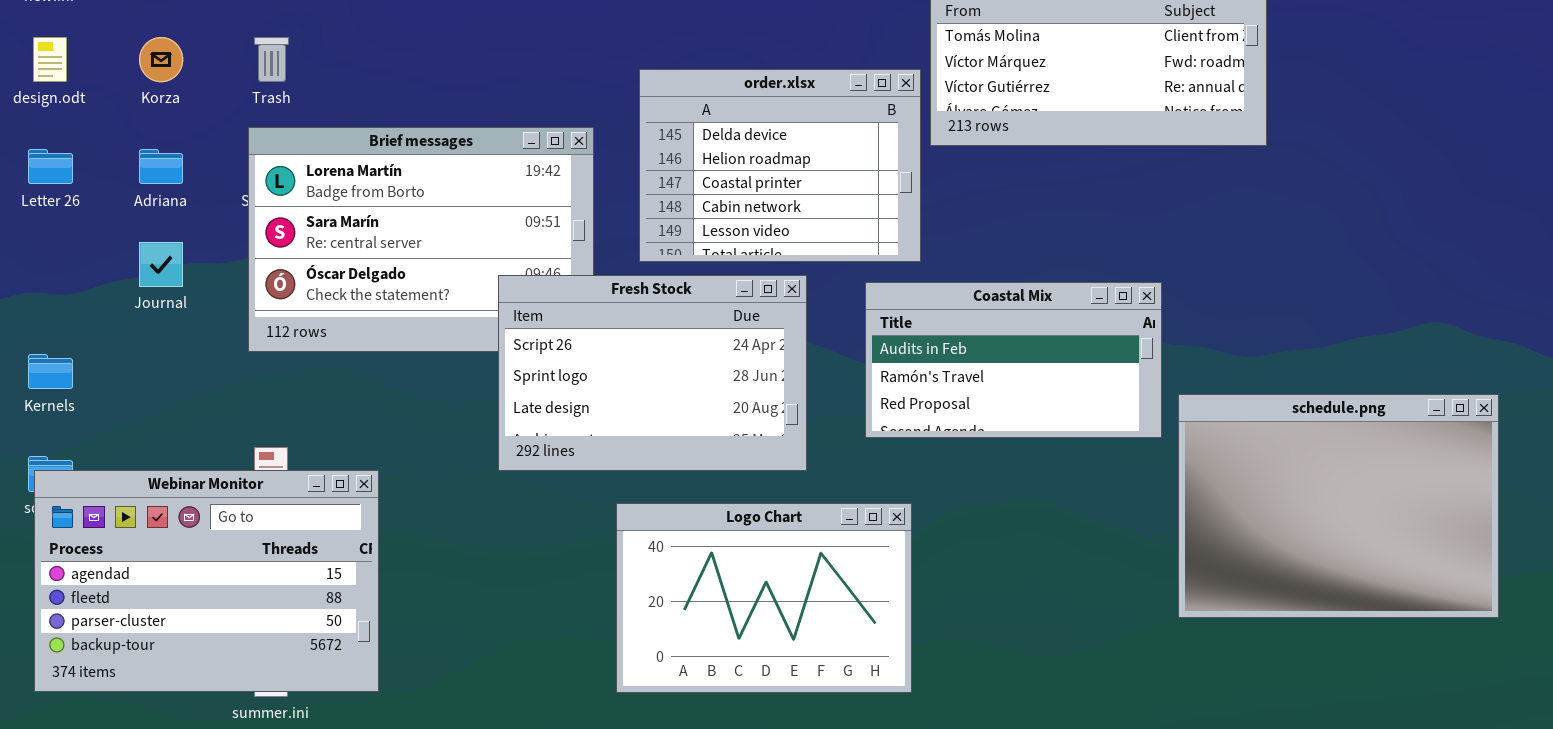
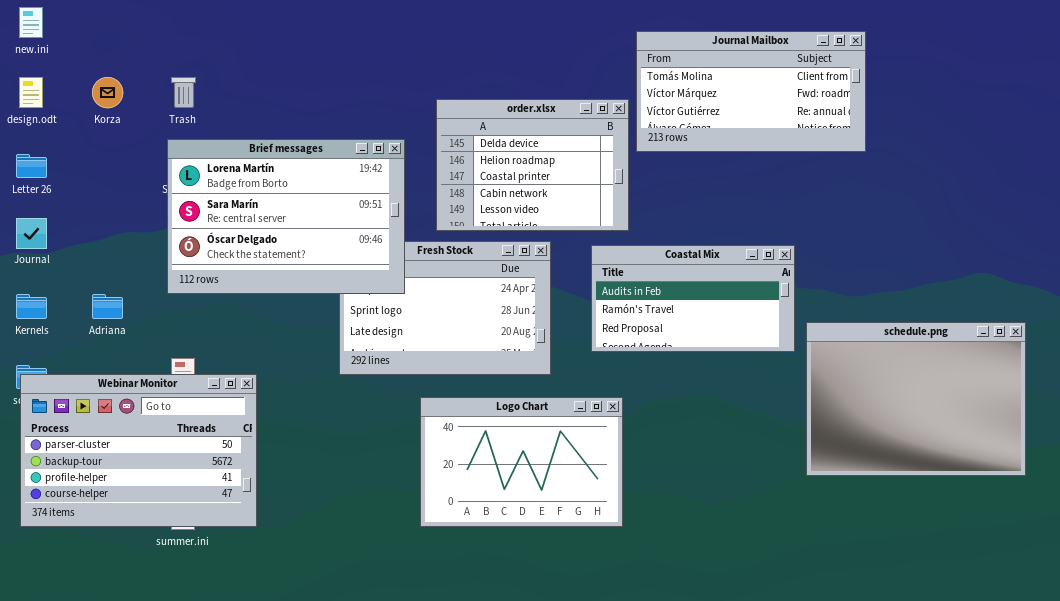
Brief messages: [248,127,594,352] -> [167,139,405,294], raised
Adriana: [139,149,183,184] -> [92,294,123,319], moved
Journal: [139,242,183,287] -> [16,218,47,249], moved
Webinar Monitor: [34,470,379,692] -> [20,374,257,527], scrolled down 2 rows

